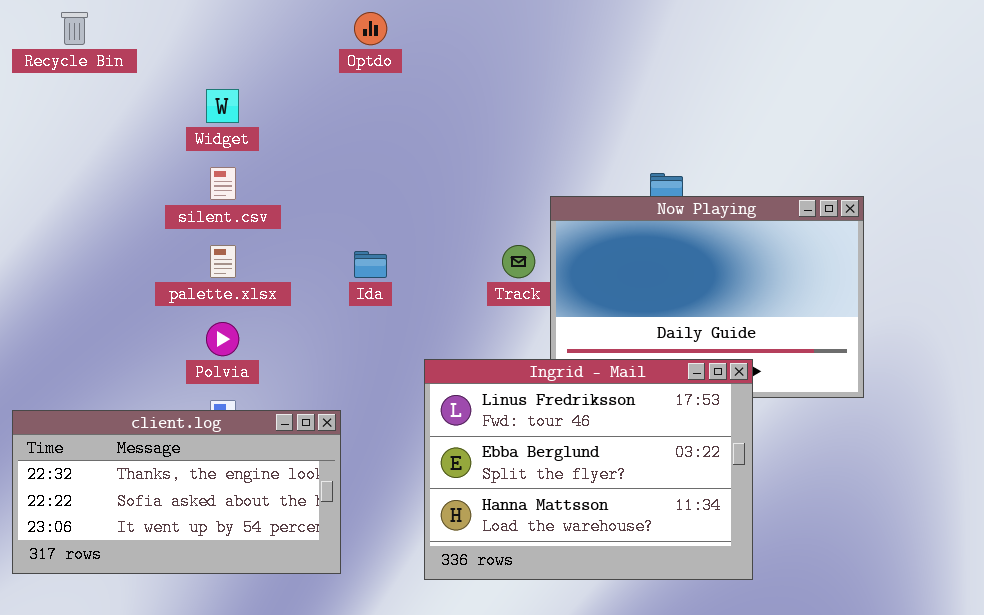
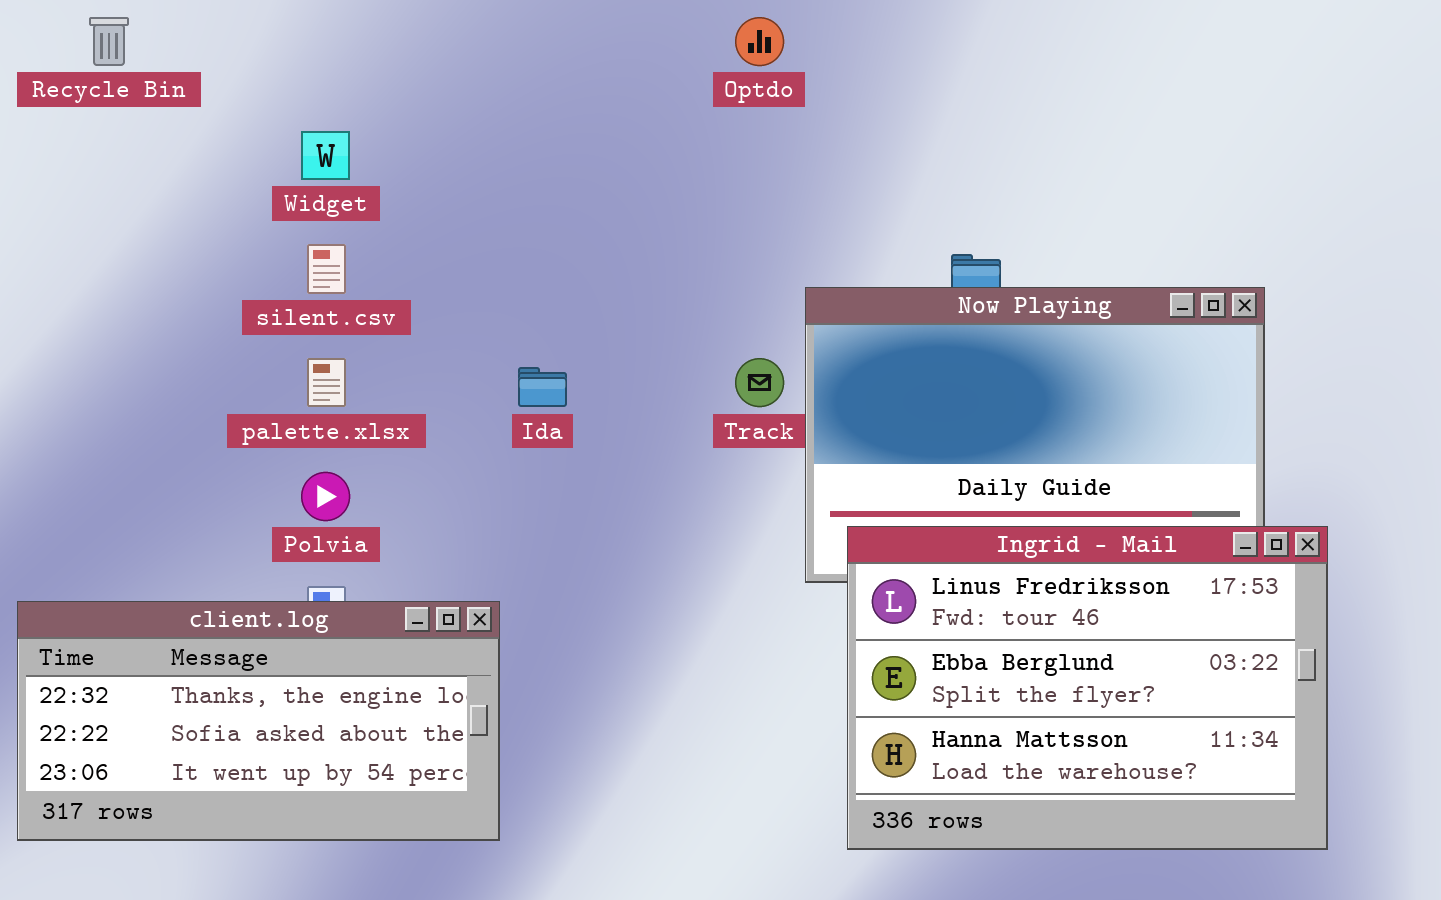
Optdo: [354,12,387,45] -> [735,17,784,66], moved
Ingrid - Mail: [424,359,753,580] -> [847,526,1328,850], moved

